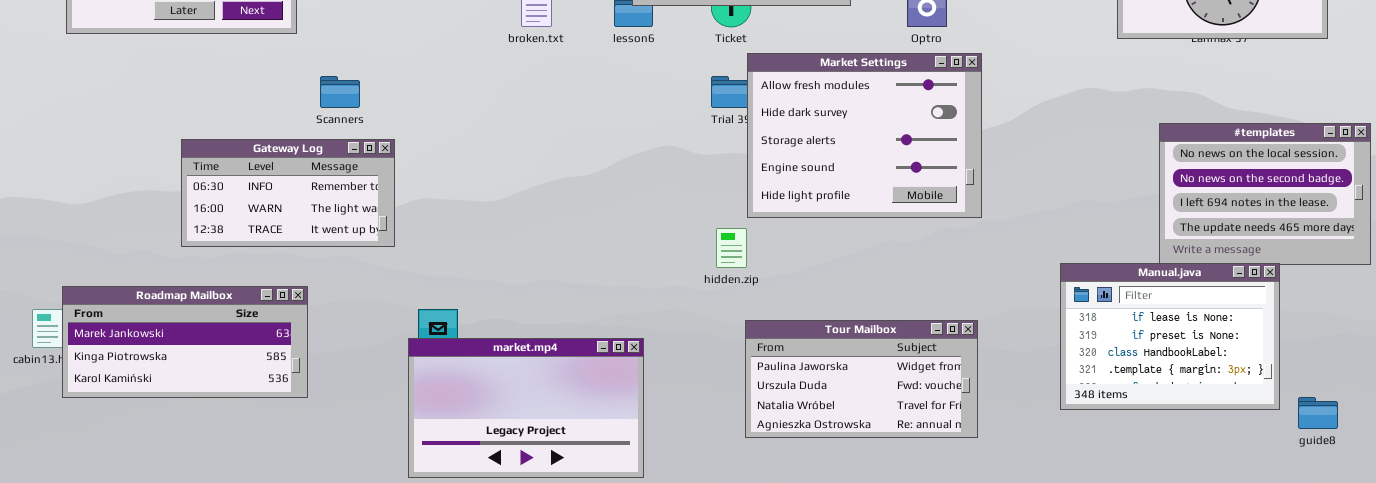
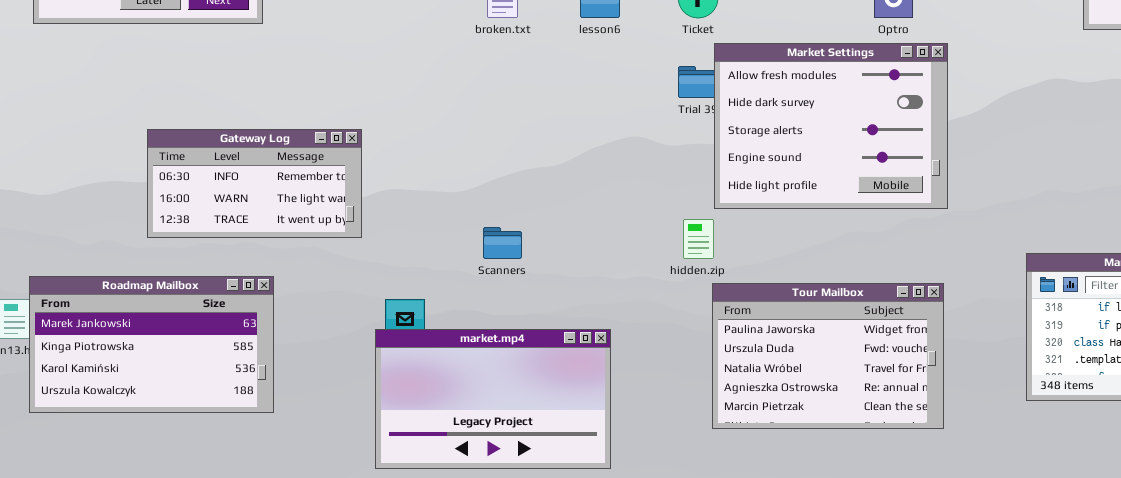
Scanners: [320,76,360,108] -> [483,227,522,259], moved
Roadmap Mailbox: [62,286,308,398] -> [29,276,274,413], resized
Tour Mailbox: [745,320,978,438] -> [712,283,944,429], resized

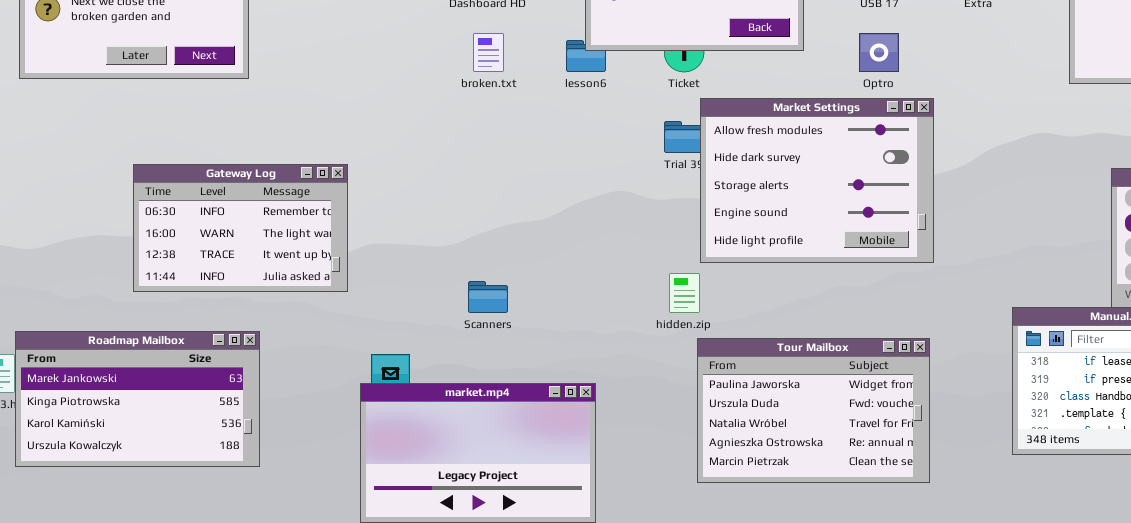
Gateway Log: [147,129,362,238] -> [133,164,348,292], resized

